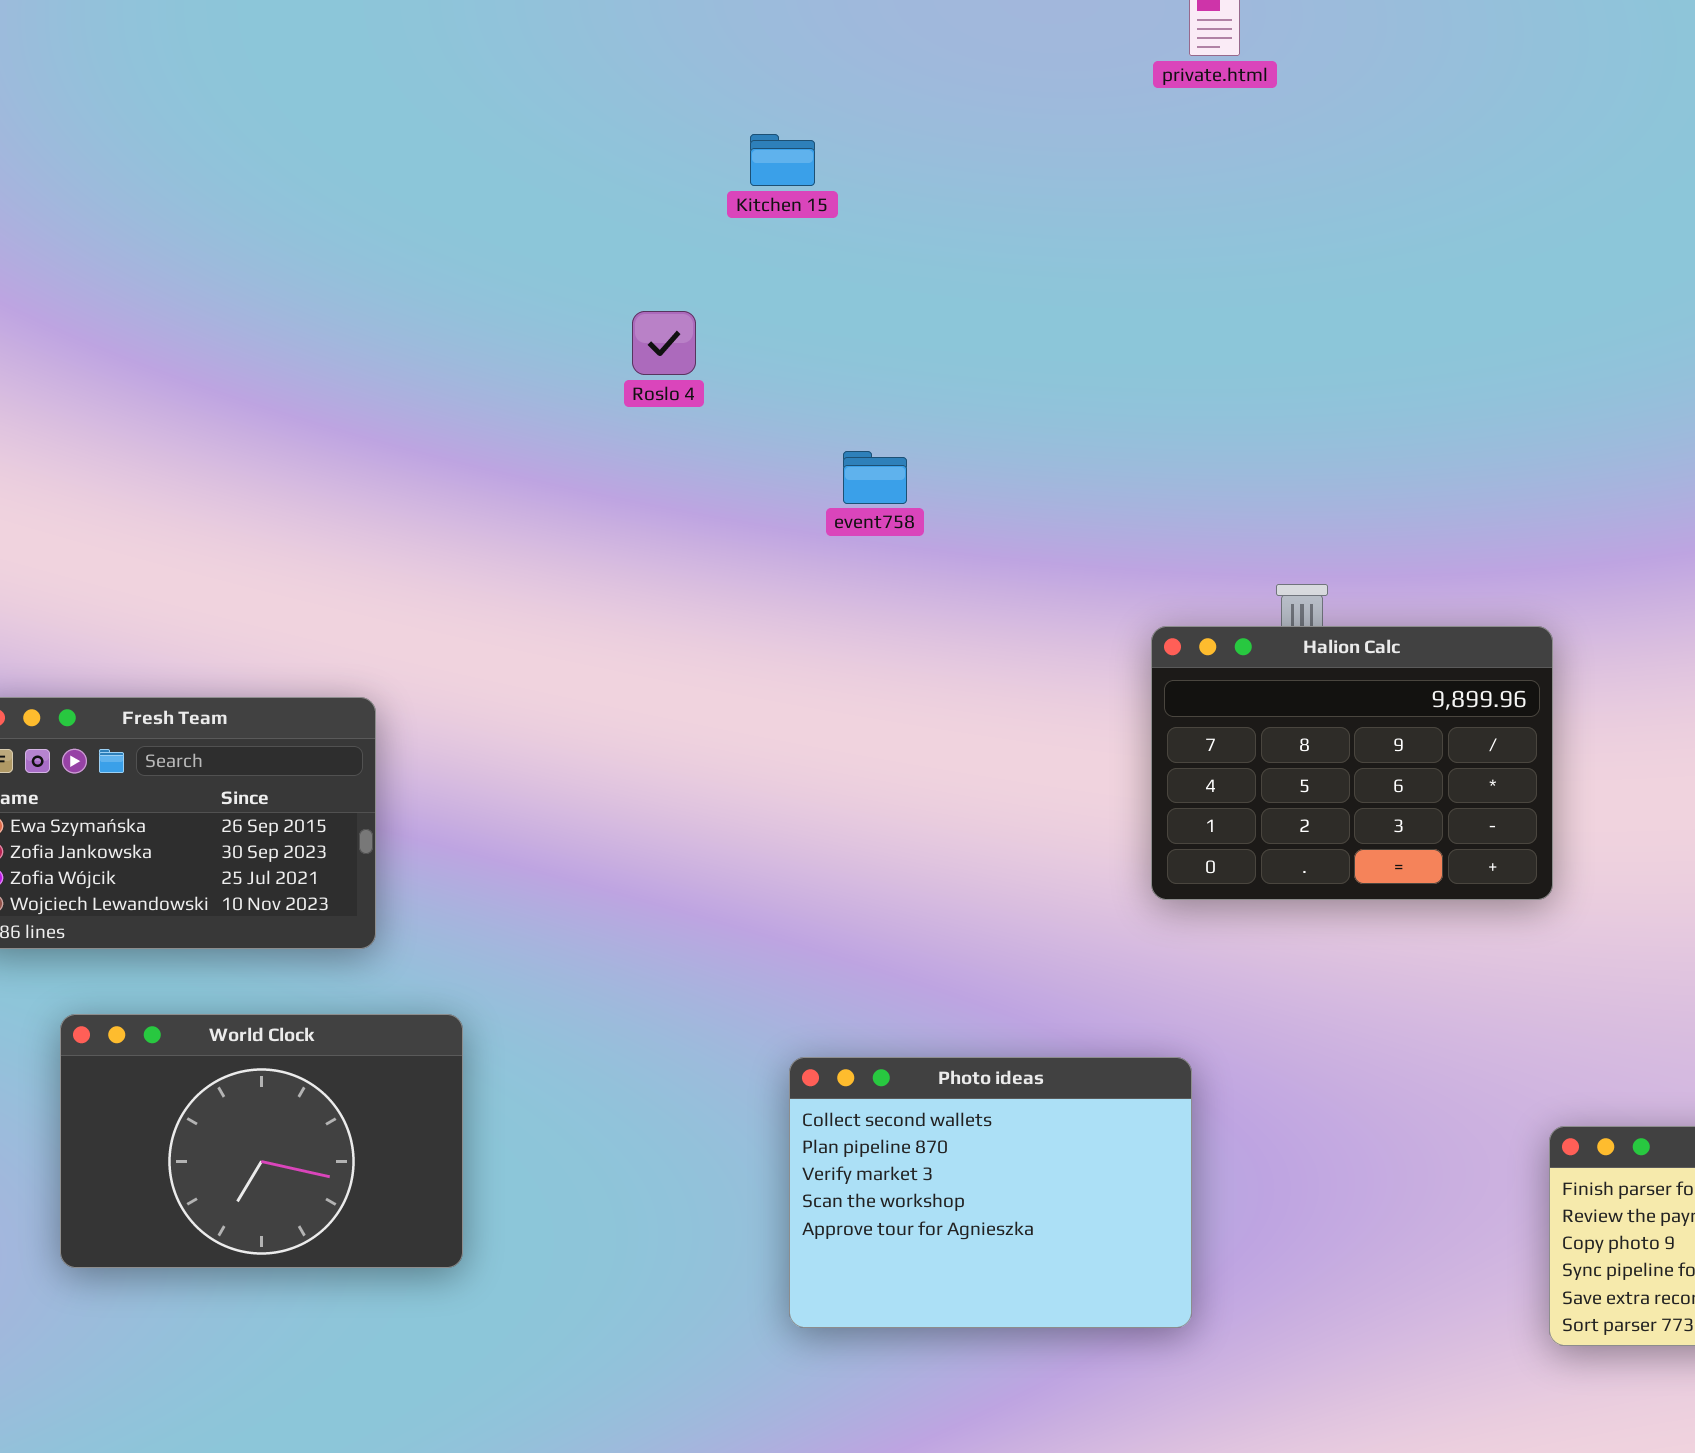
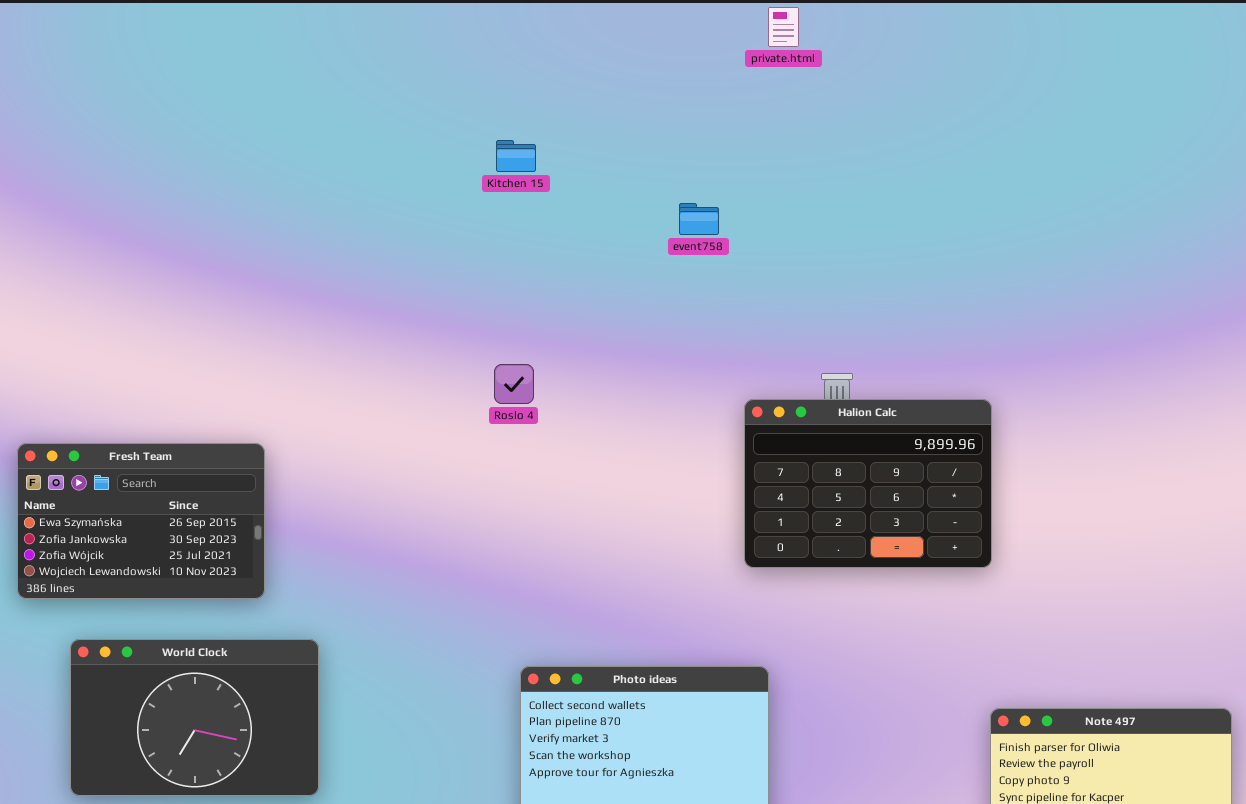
Kitchen 15: [750,134,815,186] -> [496,140,536,172], moved
Roslo 4: [632,311,696,375] -> [494,364,534,404], moved
event758: [843,451,907,504] -> [679,203,719,235], moved

